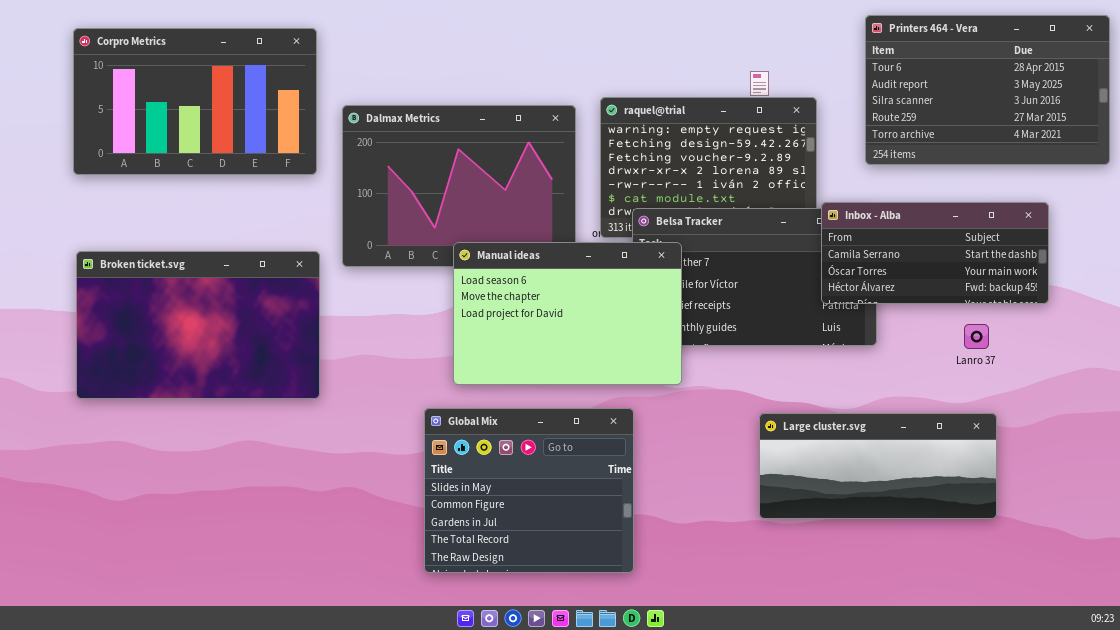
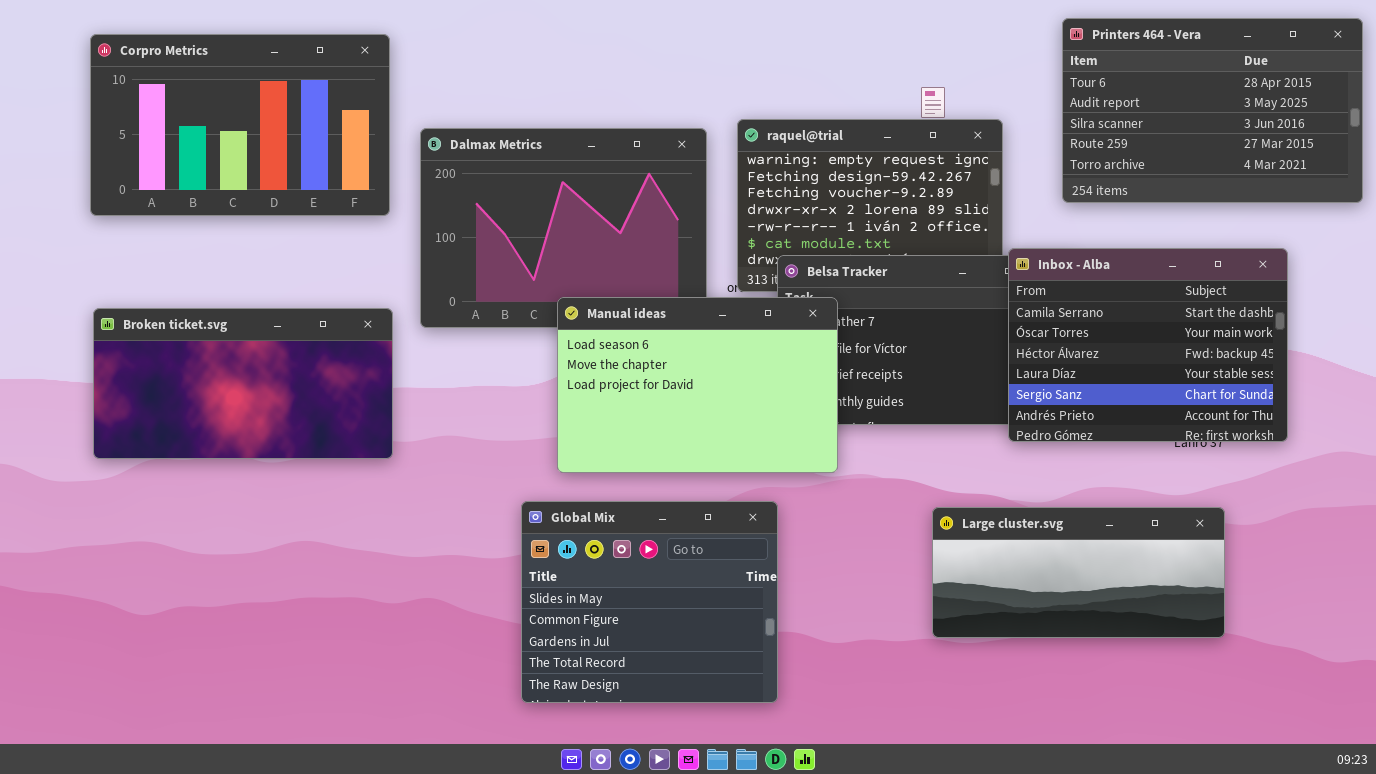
Inbox - Alba: [821,202,1049,304] -> [1008,248,1288,442], resized
Broken ticket.svg: [76,251,320,399] -> [93,308,393,459], resized

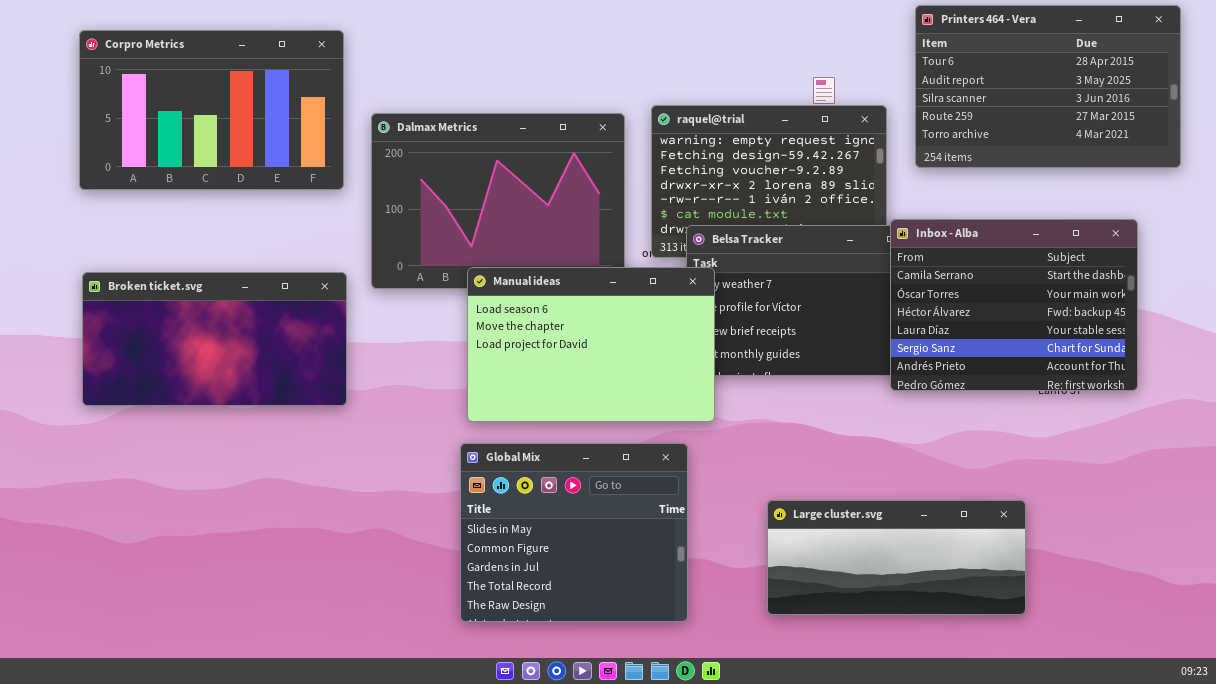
Printers 464 - Vera: [1062,18,1363,203] -> [915,5,1181,168], moved
Manual ideas: [557,297,838,473] -> [467,267,715,422], moved
Large cluster.svg: [932,507,1225,638] -> [767,500,1026,615], moved

